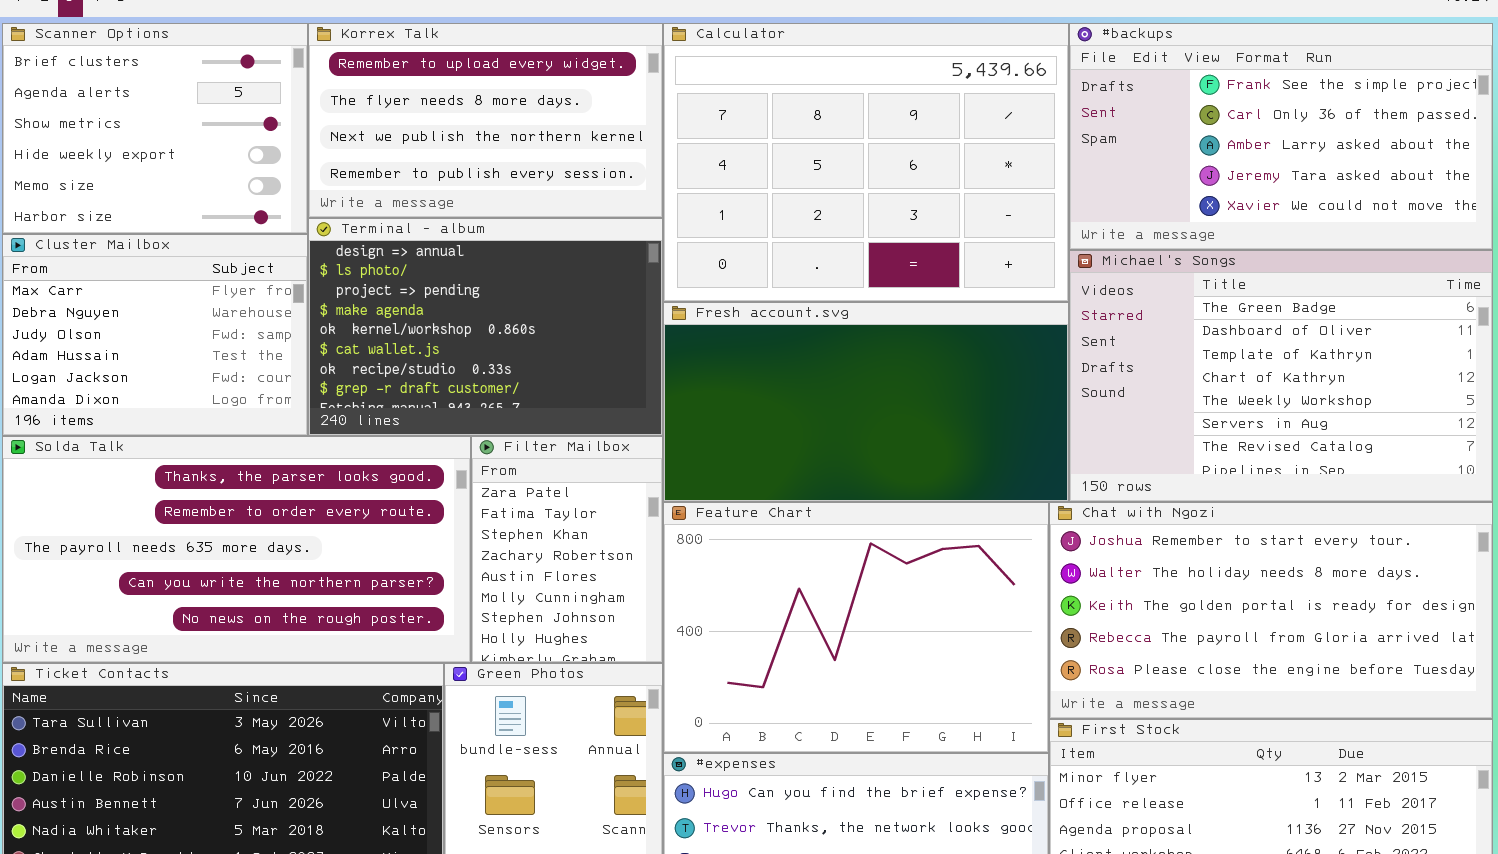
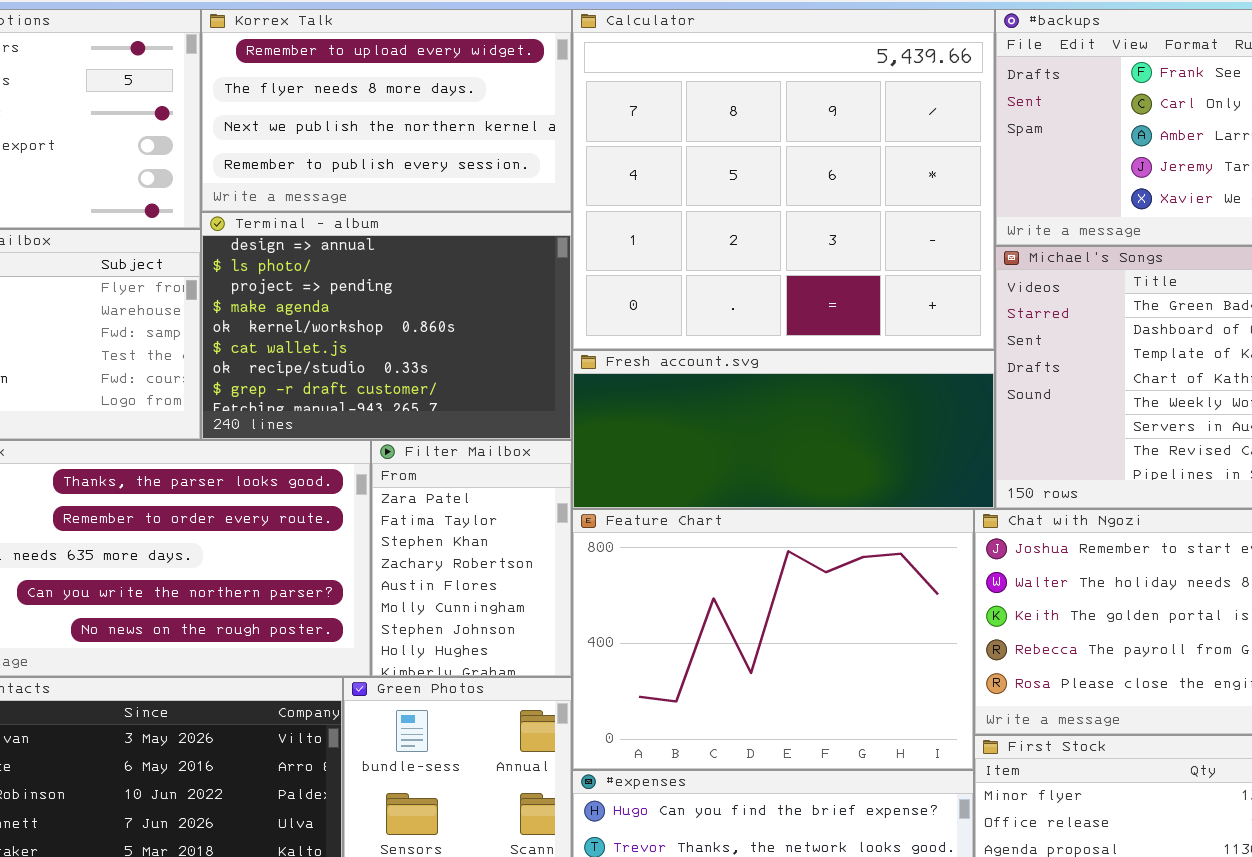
Calculator: [663,23,1069,302] -> [572,9,995,350], resized
Fresh account.svg: [663,302,1069,502] -> [572,350,995,509], resized

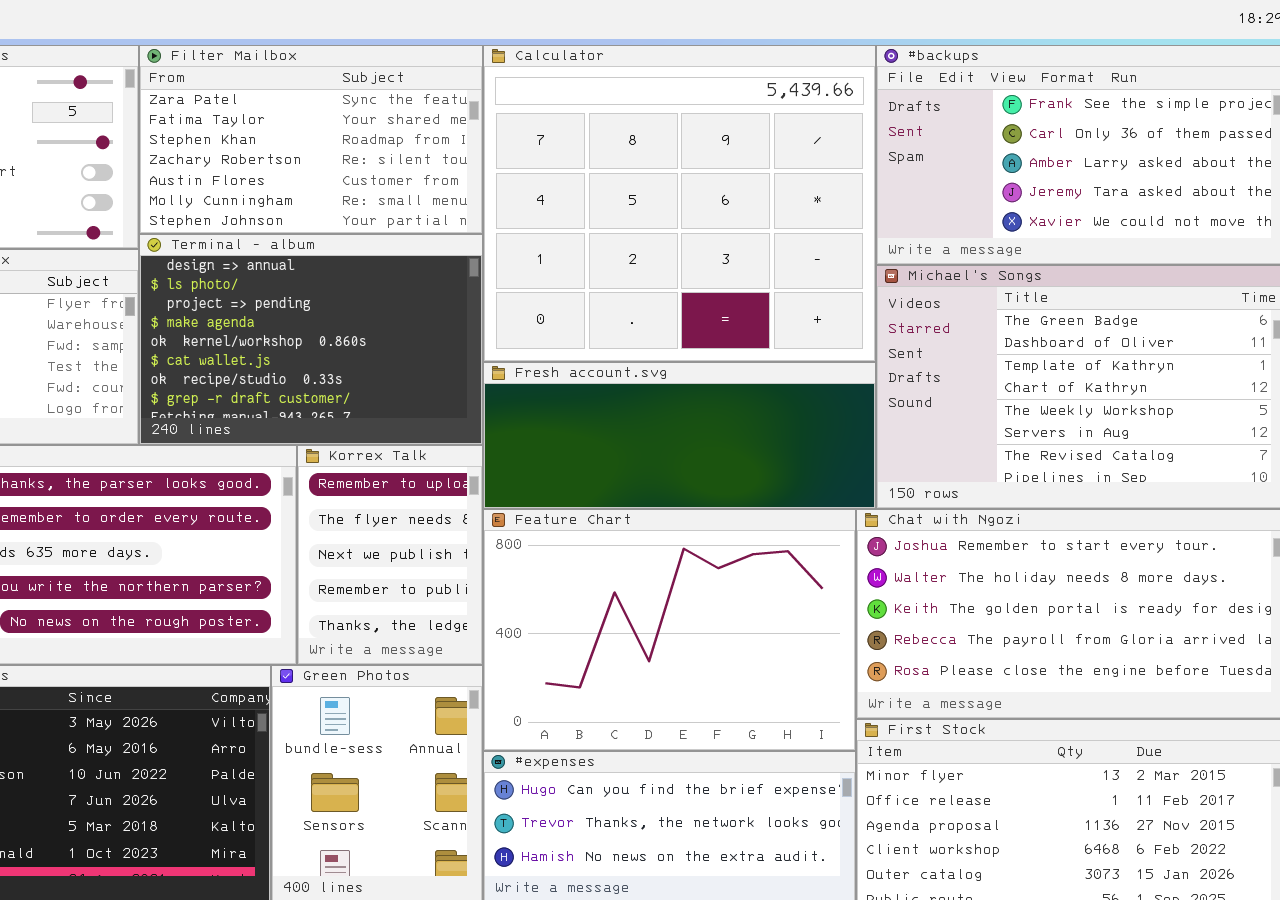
Korrex Talk: [201,9,572,212] -> [297,445,483,665], moved, resized
Filter Mailbox: [371,440,572,677] -> [139,45,483,234], moved, resized

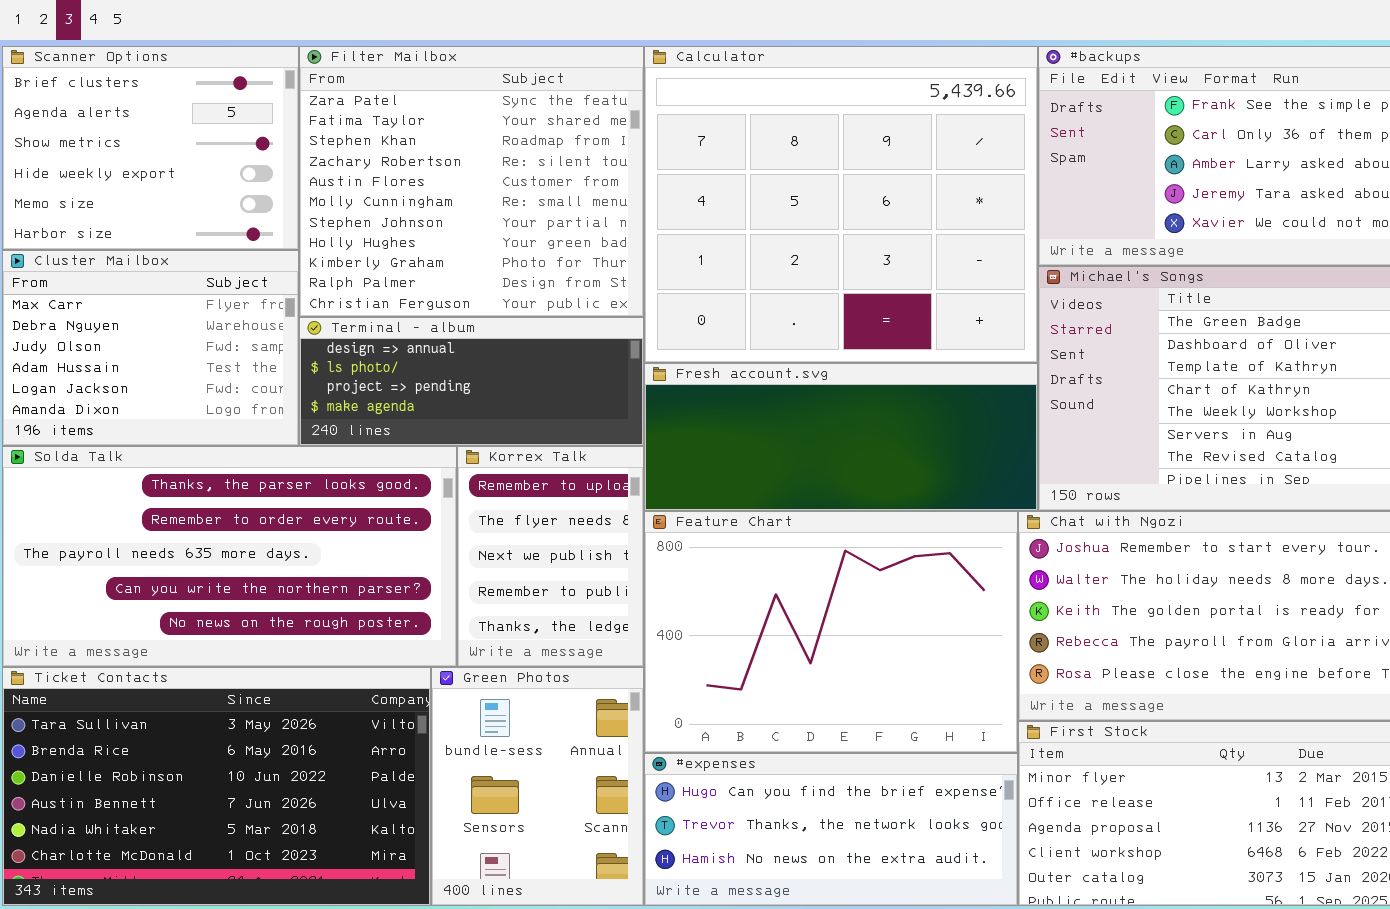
Filter Mailbox: [139,45,483,234] -> [299,46,644,317], resized
Terminal - album: [139,234,483,445] -> [299,317,644,446], resized

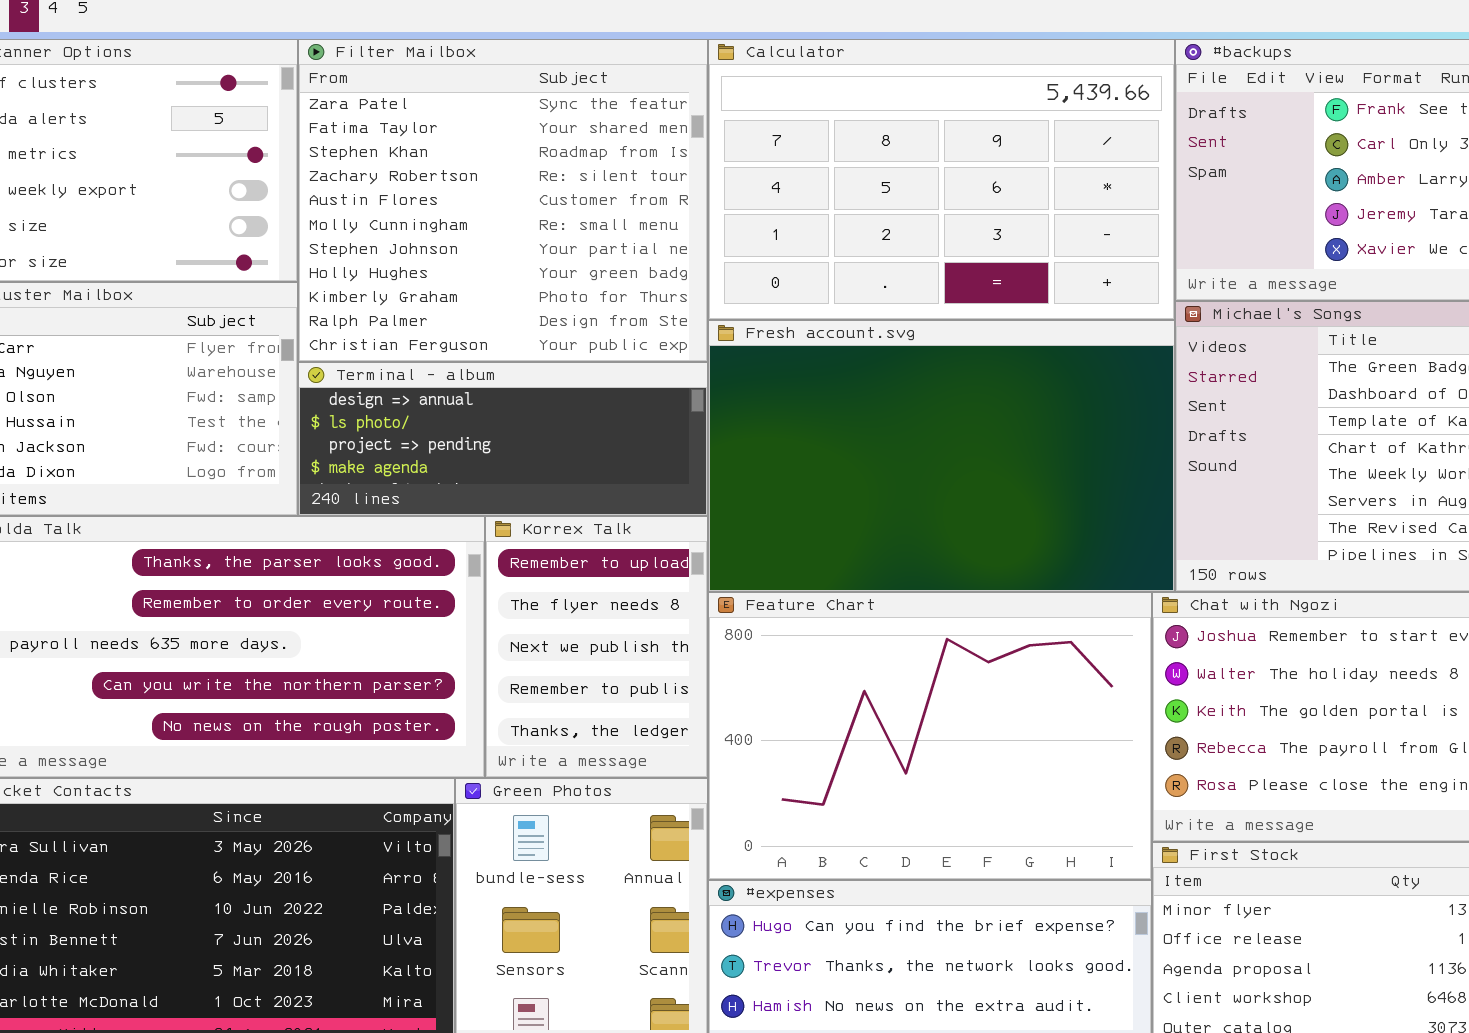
Calculator: [644,46,1038,363] -> [708,39,1175,320], resized
Fresh account.svg: [644,363,1038,511] -> [708,320,1175,592], resized

